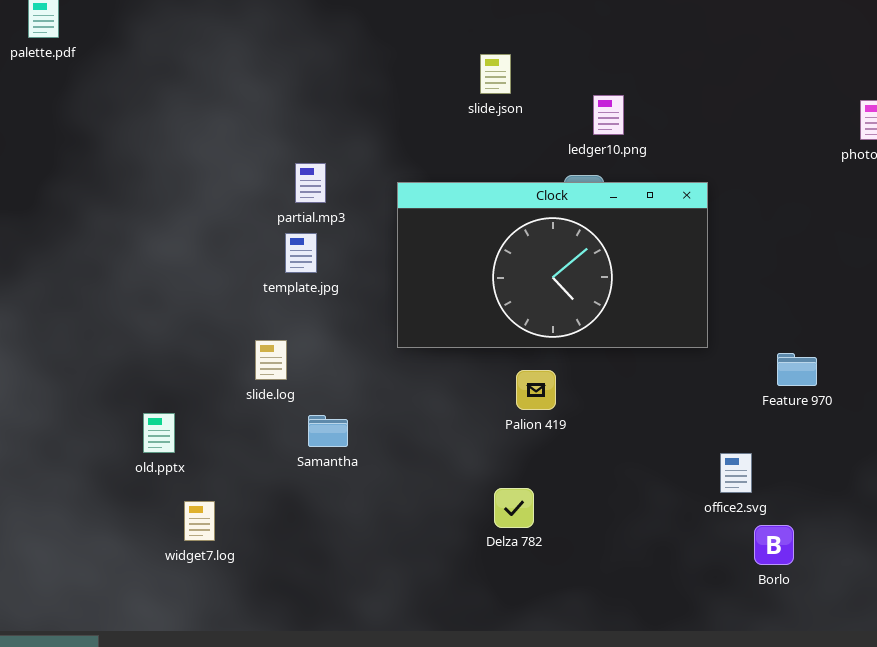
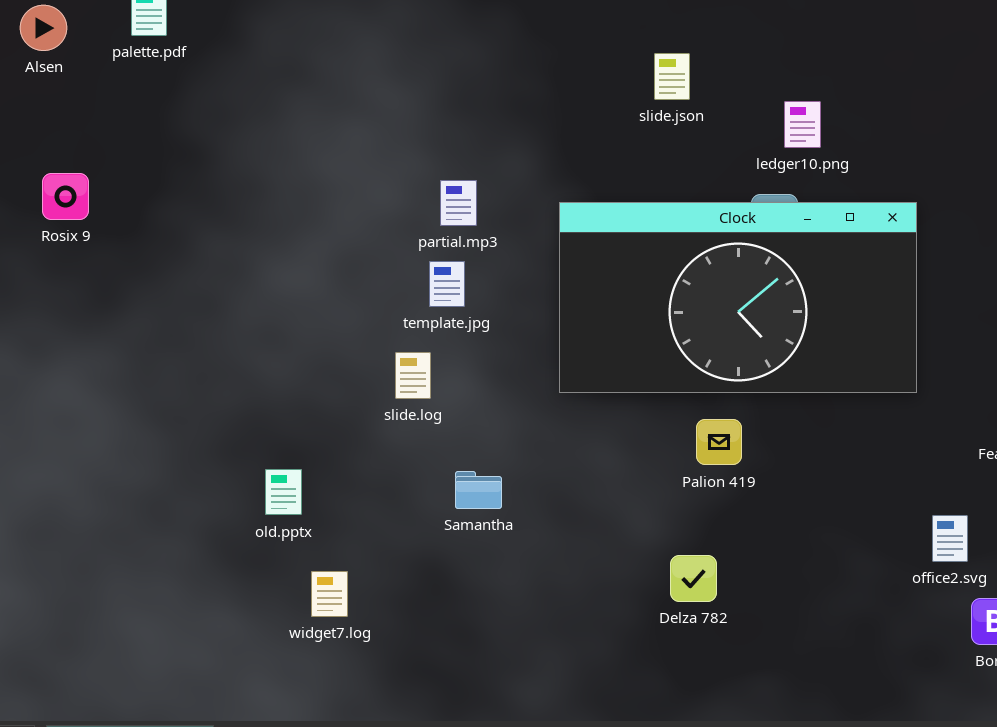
slide.log: [255,340,287,380] -> [395,352,431,399], moved

